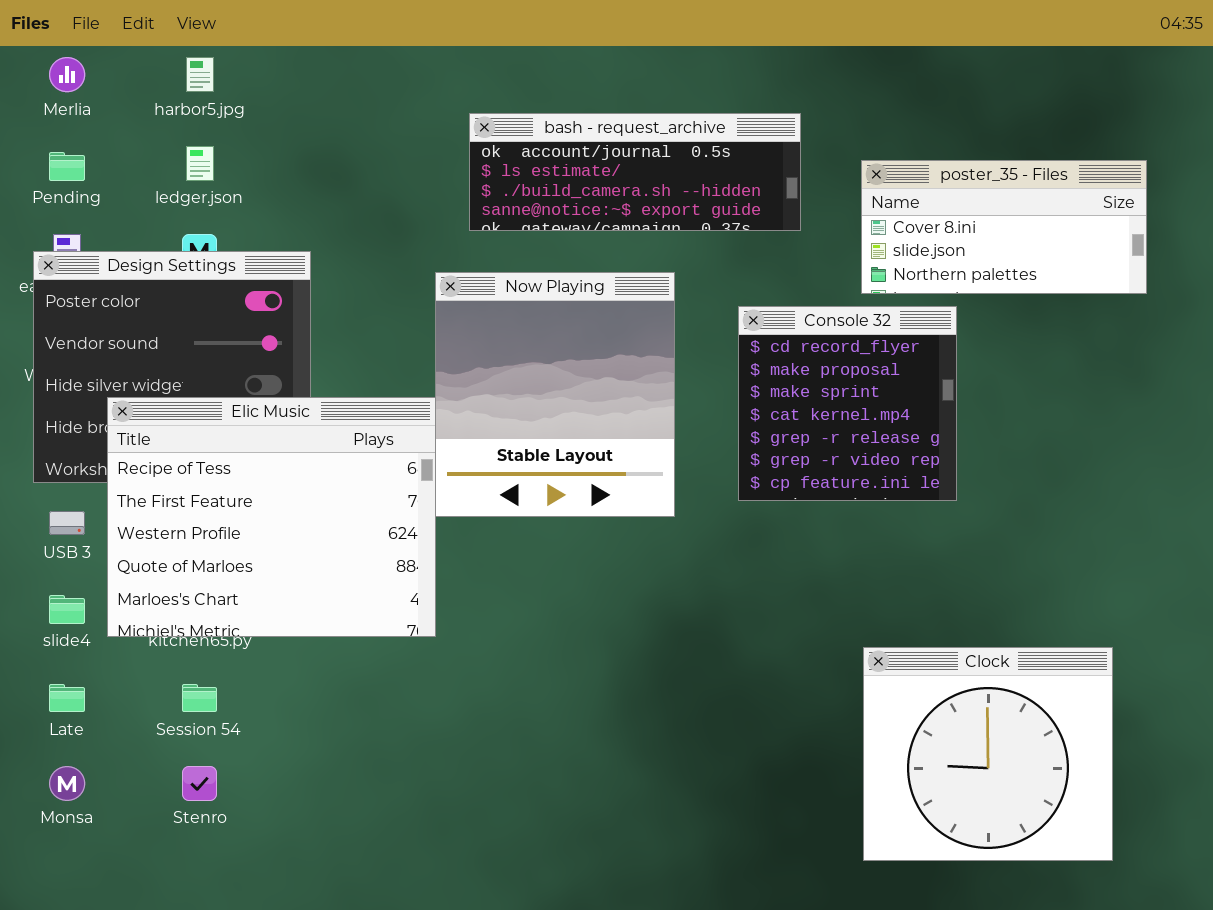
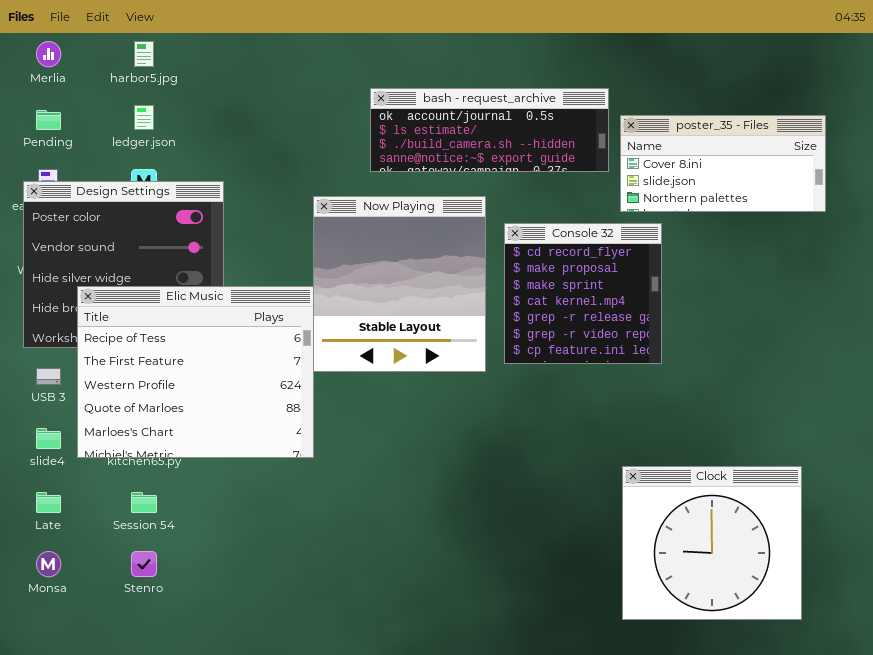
bash - request_archive: [469,113,801,231] -> [370,88,609,172], moved
Console 32: [738,306,957,501] -> [504,223,662,364], moved

